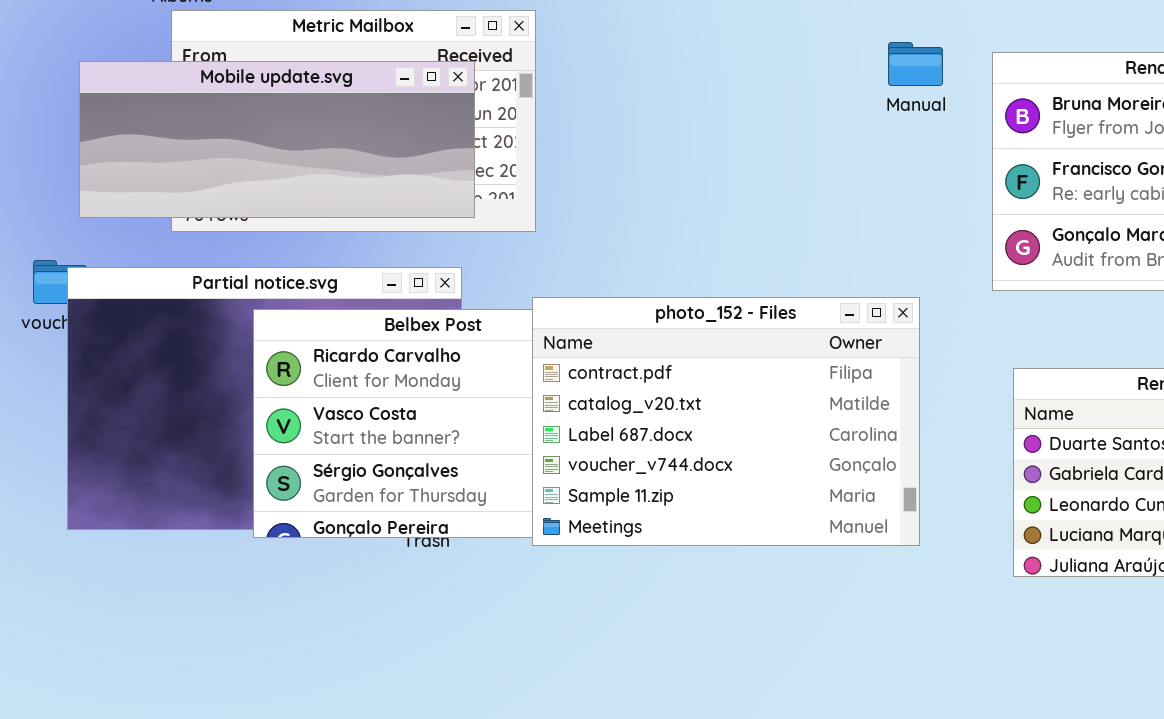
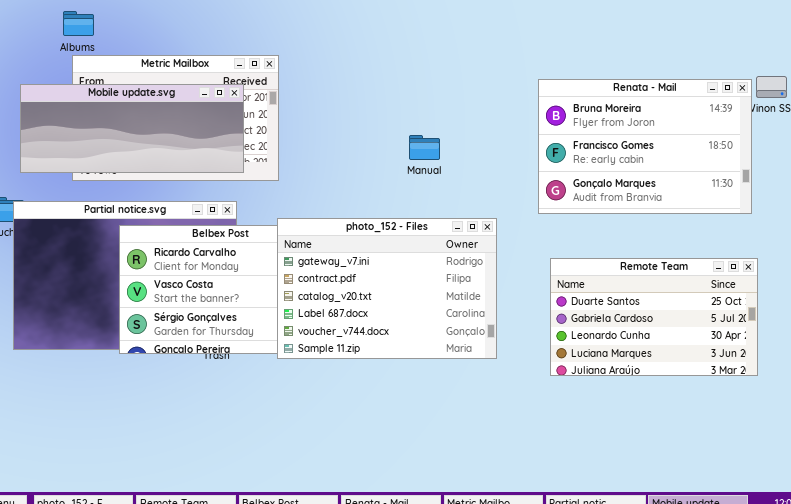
Manual: [888,42,943,86] -> [409,135,440,160], moved
photo_152 - Files: [532,297,920,546] -> [277,218,497,359], scrolled up 1 row

